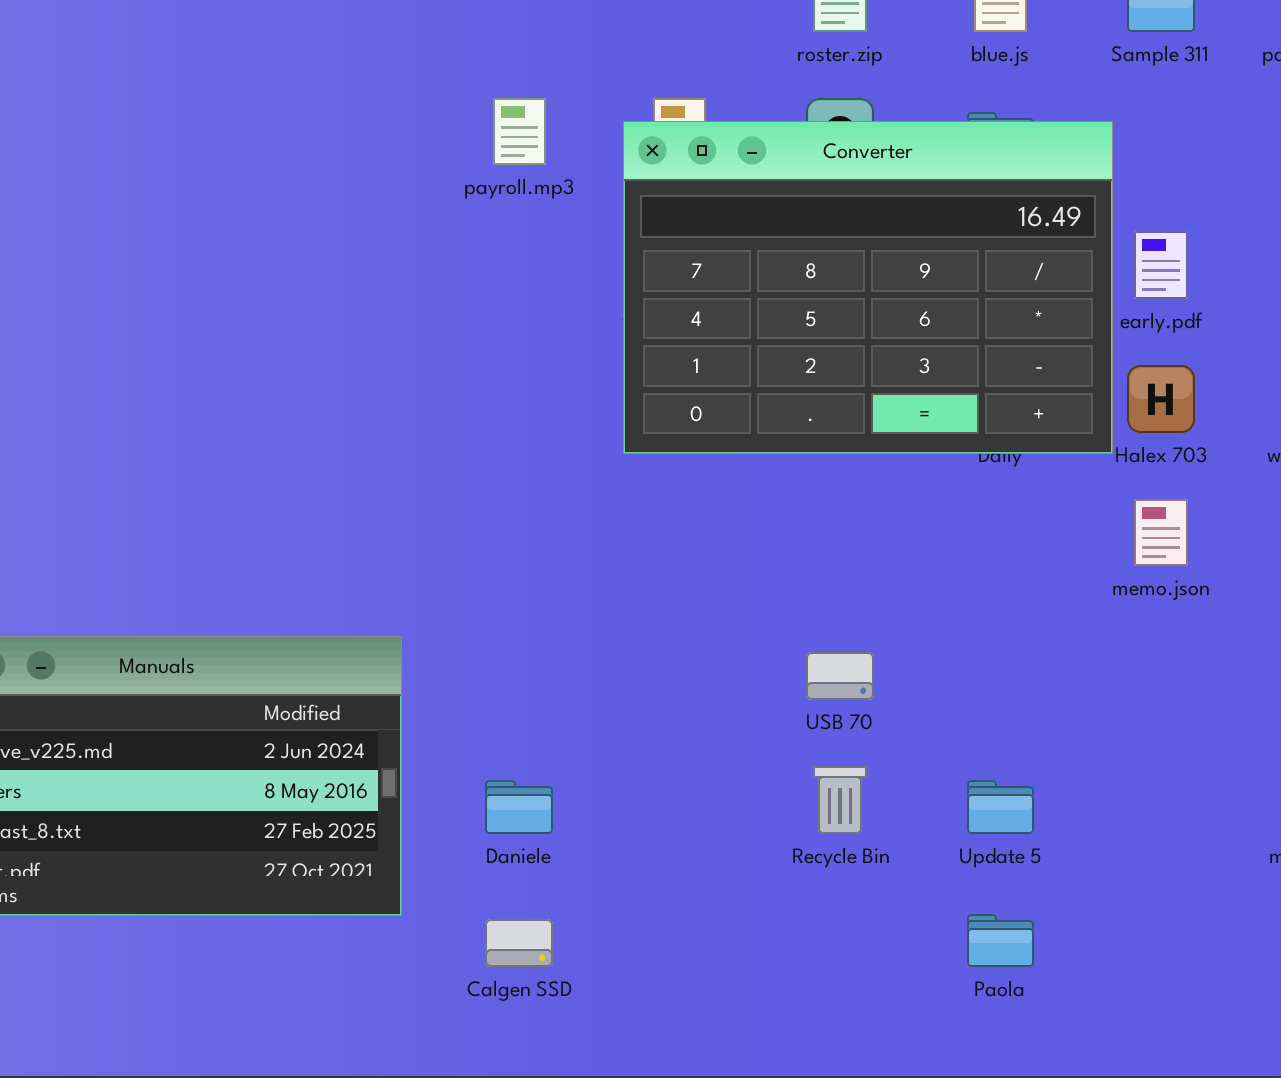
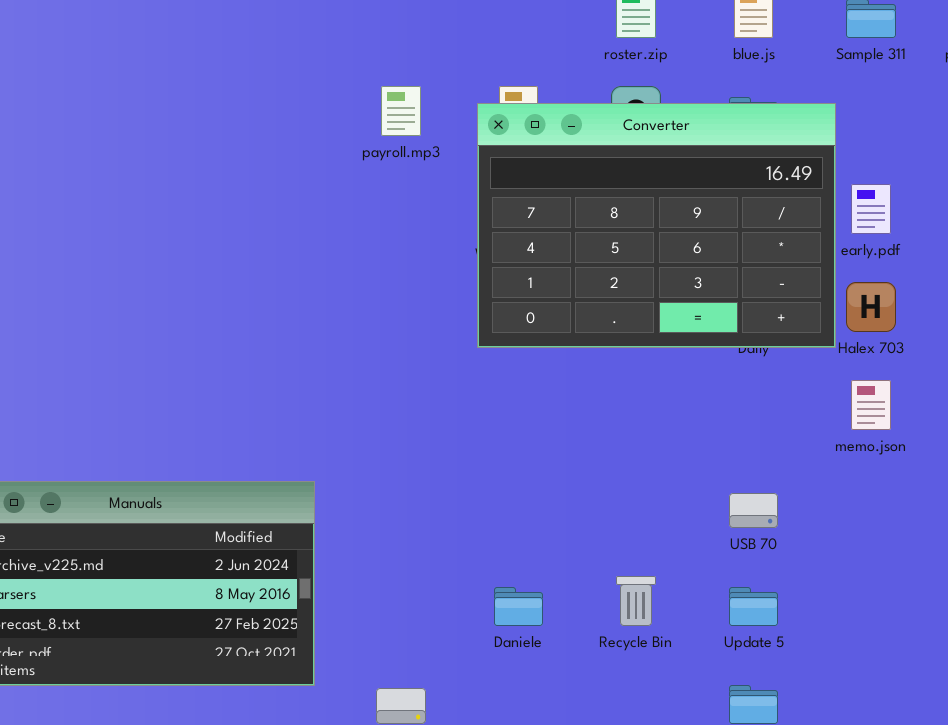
USB 70: [806,652,874,700] -> [729,493,778,528], moved
Daniele: [485,780,553,834] -> [494,587,543,626], moved

